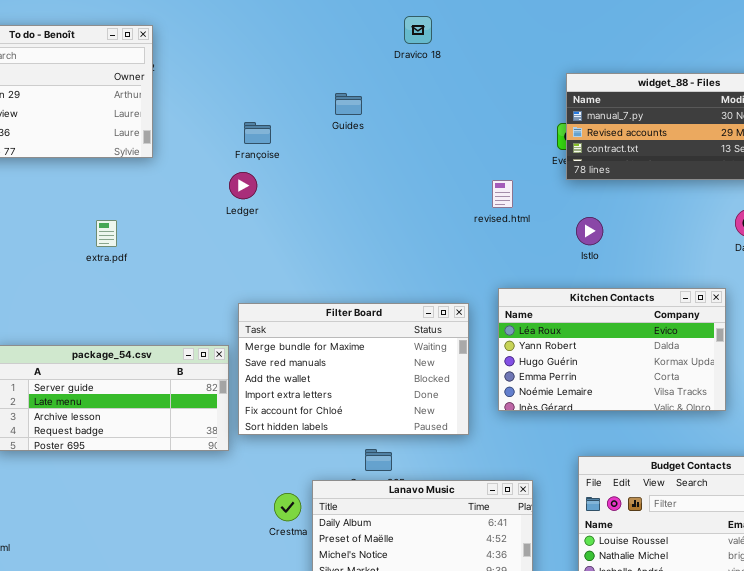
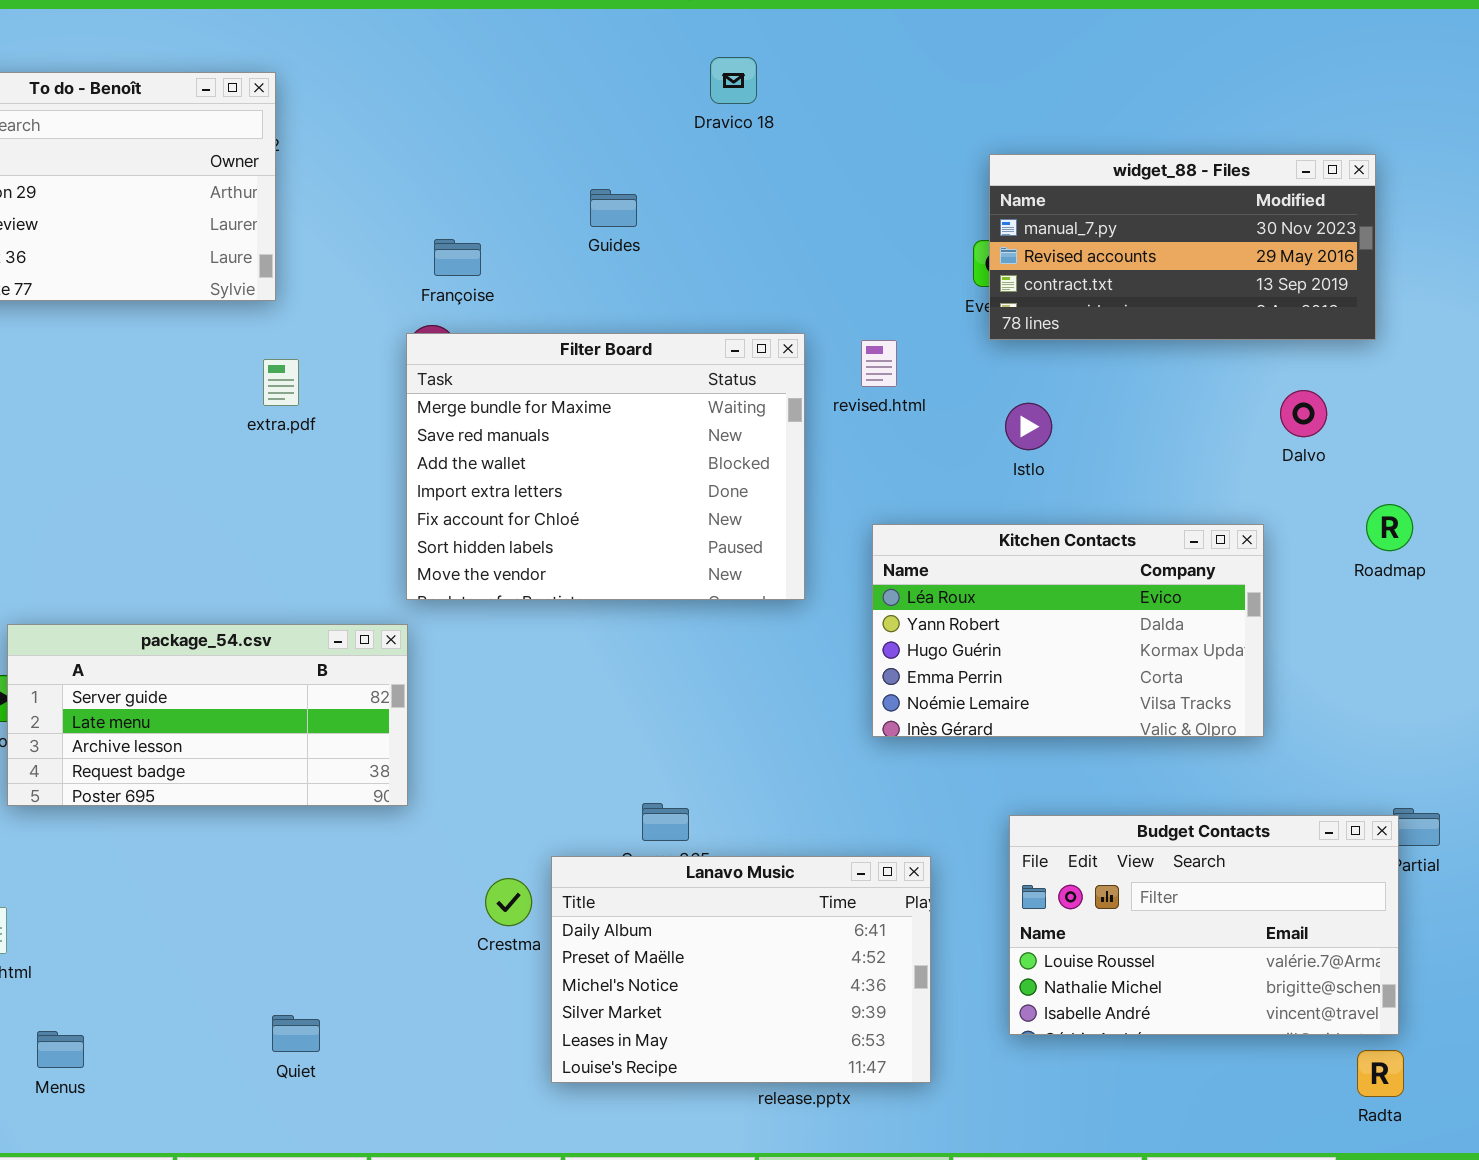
extra.pdf: [96,220,117,247] -> [263,359,299,406], moved
Filter Board: [238,303,469,435] -> [406,333,805,600], moved, resized

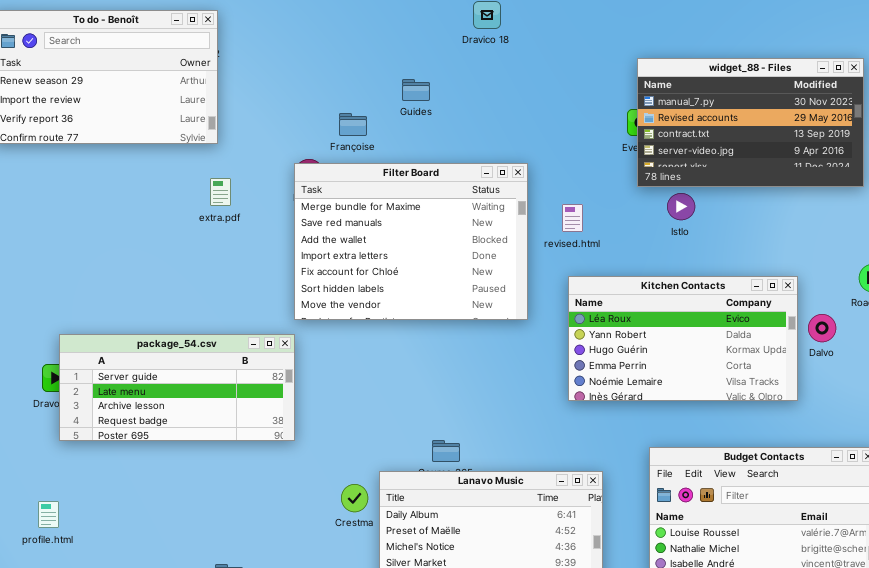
widget_88 - Files: [989,154,1376,340] -> [637,58,864,187], resized
Françoise: [434,239,481,276] -> [339,113,367,136], moved
revised.html: [861,340,897,387] -> [562,204,583,232], moved
Dalvo: [1280,390,1327,437] -> [808,314,836,342], moved
Istlo: [1005,403,1052,450] -> [667,193,695,220], moved

